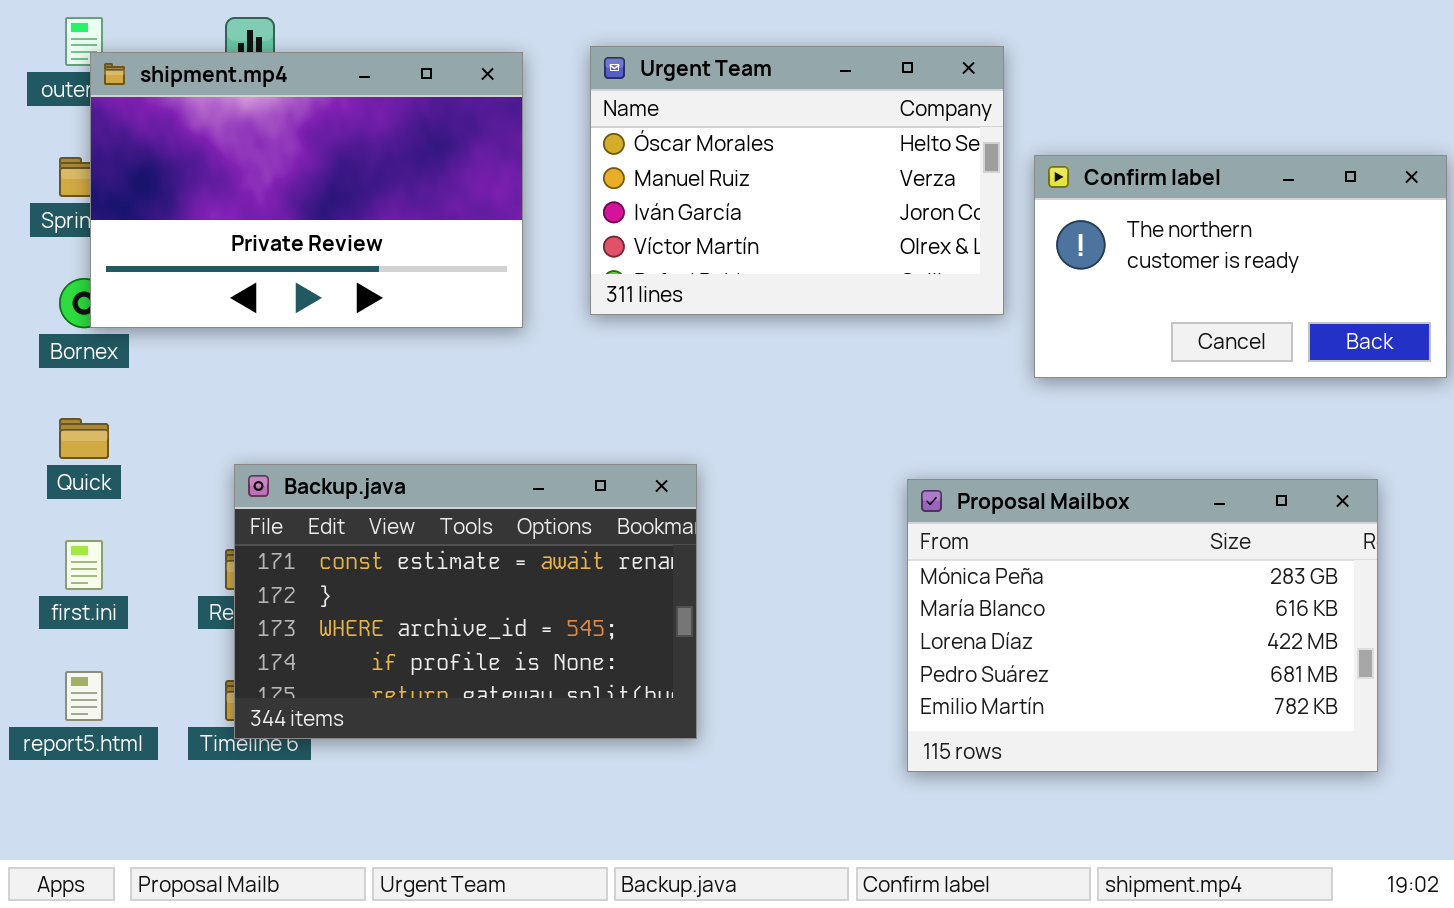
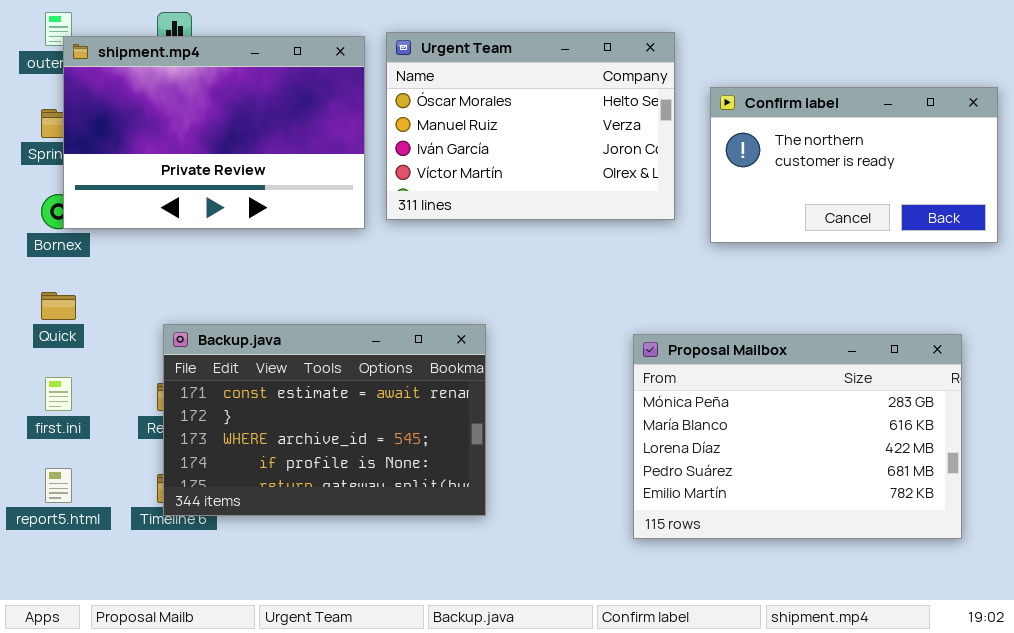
Urgent Team: [590,46,1004,315] -> [386,32,675,220], moved
Confirm label: [1034,155,1447,378] -> [710,87,998,243], moved

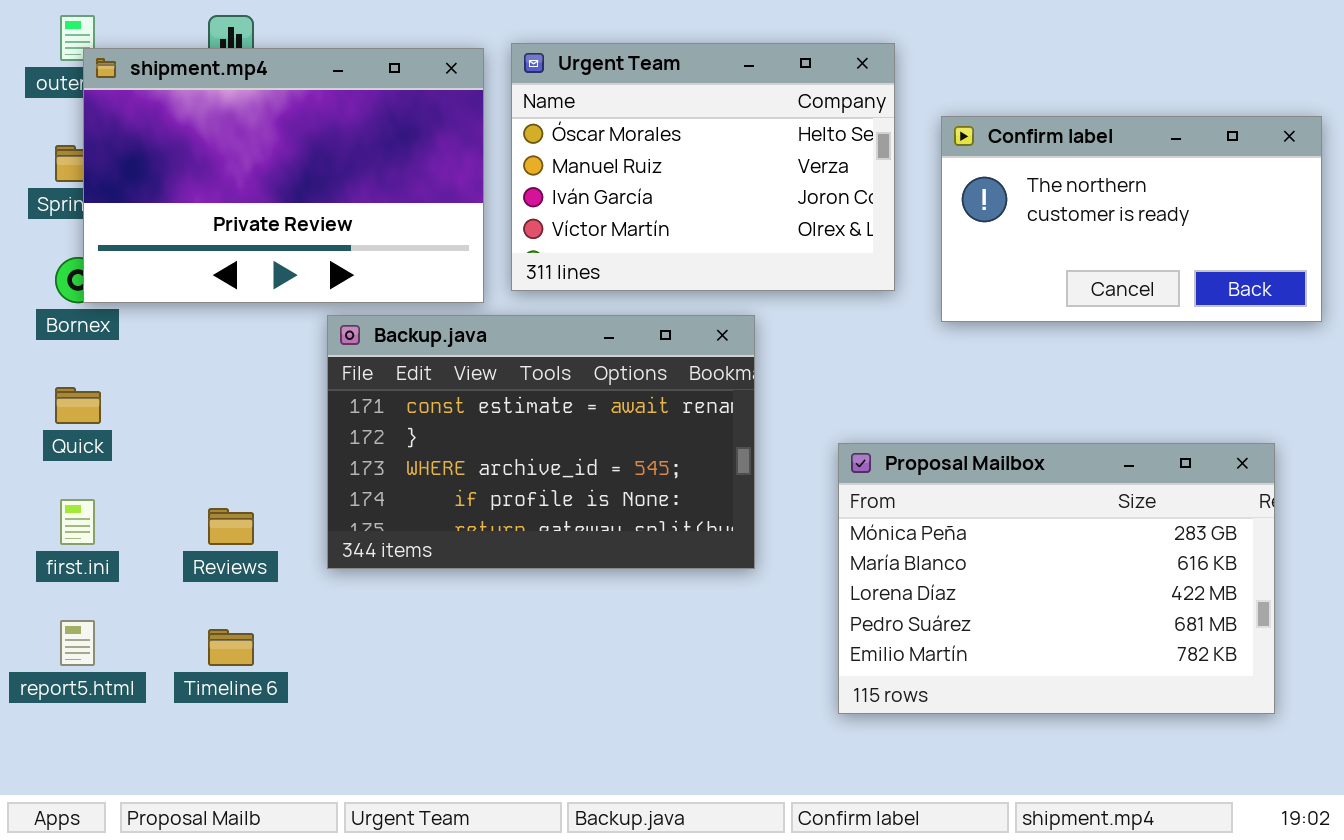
Backup.java: [163,324,486,516] -> [327,315,755,569], moved

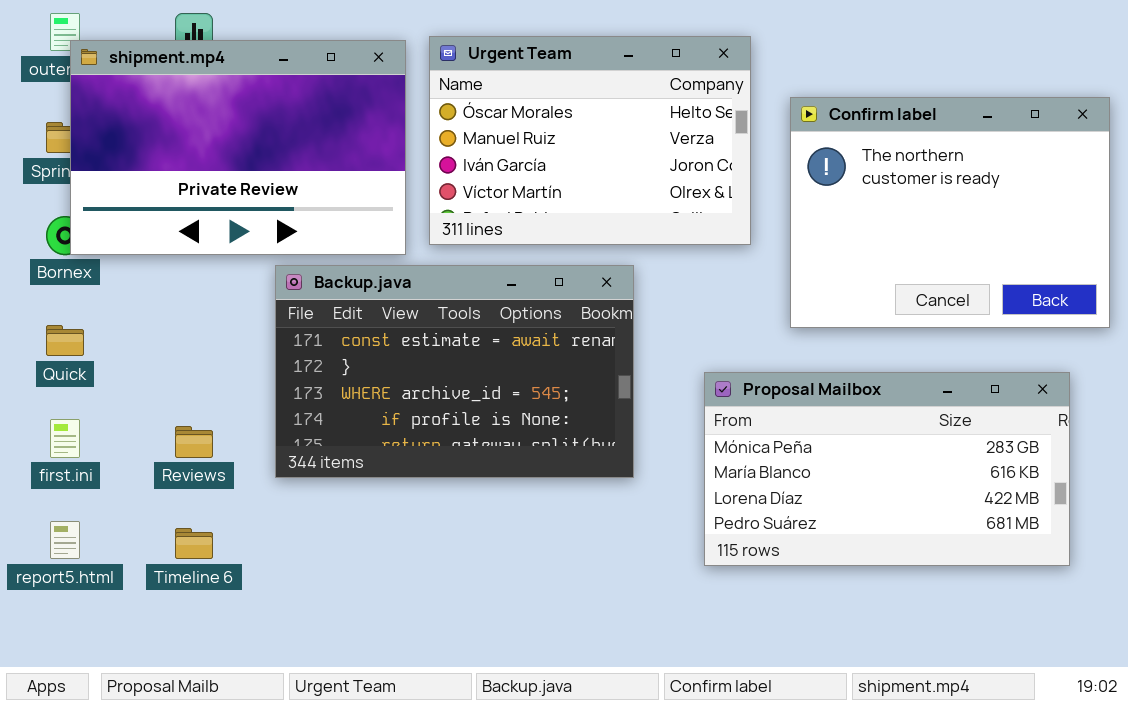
Confirm label: [941,116,1322,322] -> [790,97,1110,328], resized
Proposal Mailbox: [838,443,1275,714] -> [704,372,1070,566], resized

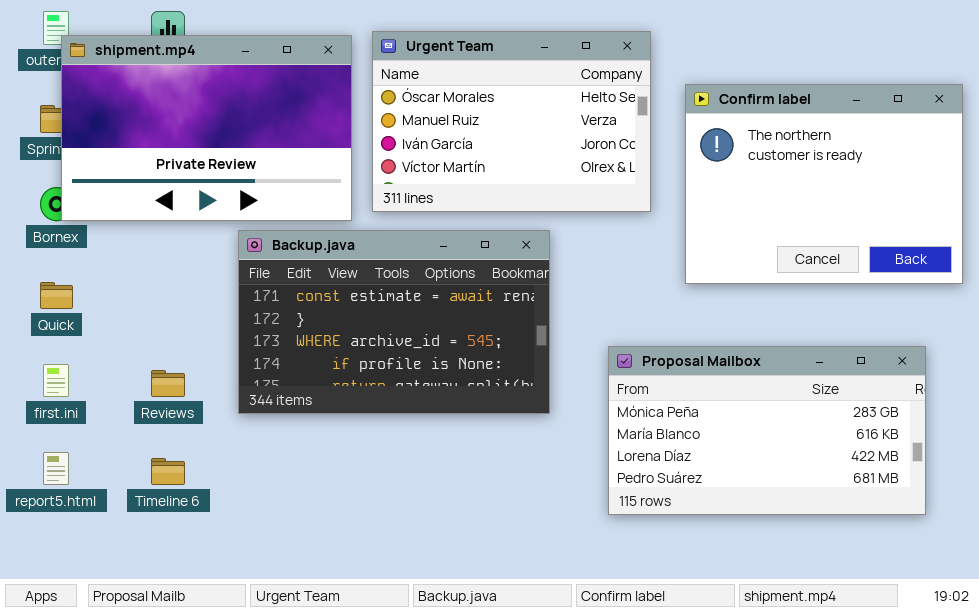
Proposal Mailbox: [704,372,1070,566] -> [608,346,926,515], moved

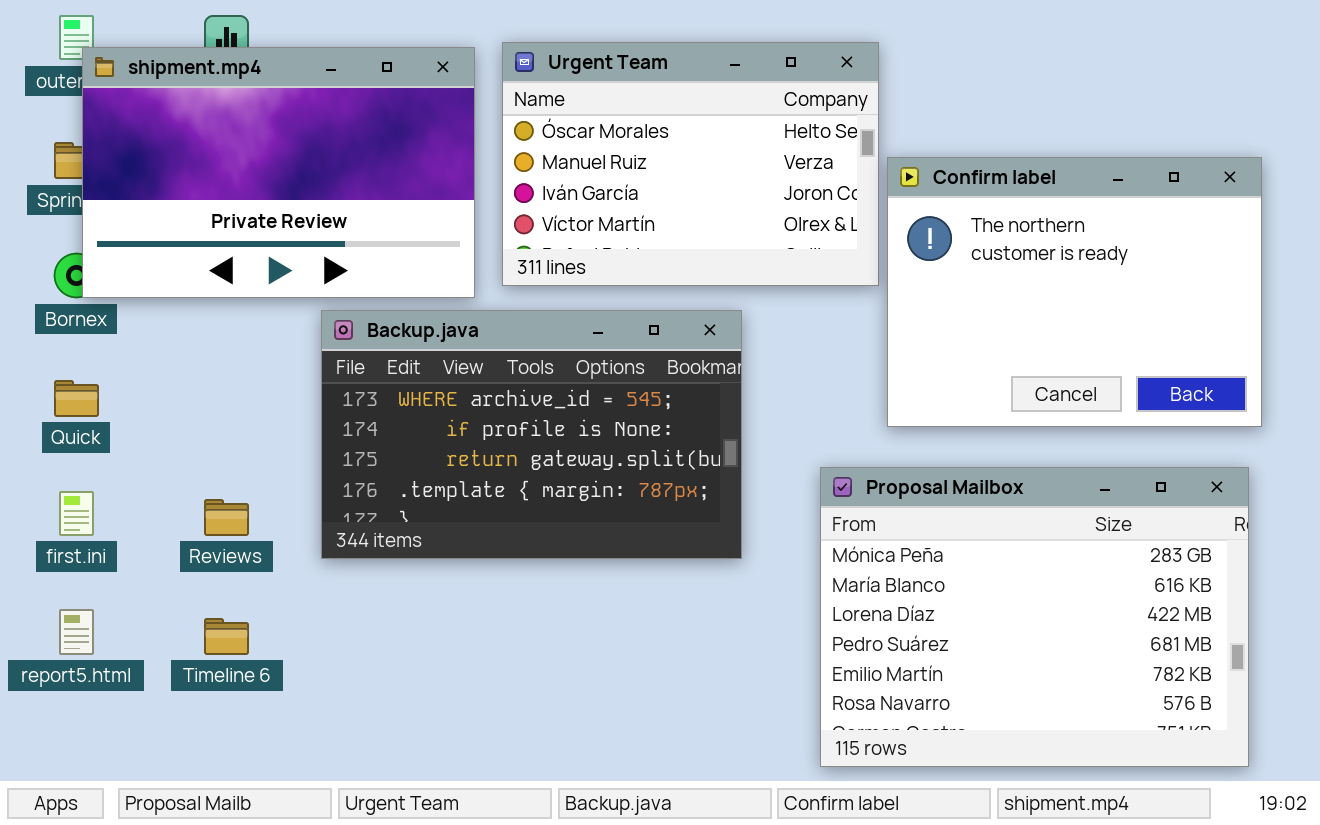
Confirm label: [685,84,963,284] -> [887,157,1262,427], moved
Backup.java: [238,230,550,414] -> [321,310,742,559], scrolled down 2 rows
Proposal Mailbox: [608,346,926,515] -> [820,467,1249,767], resized

